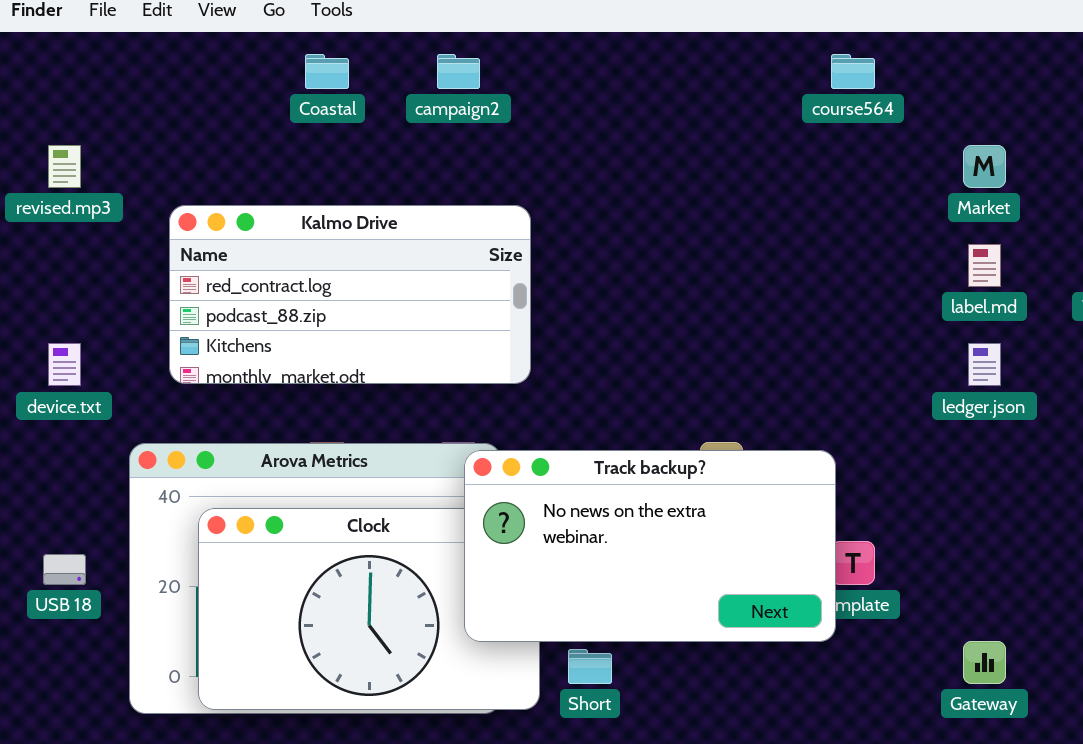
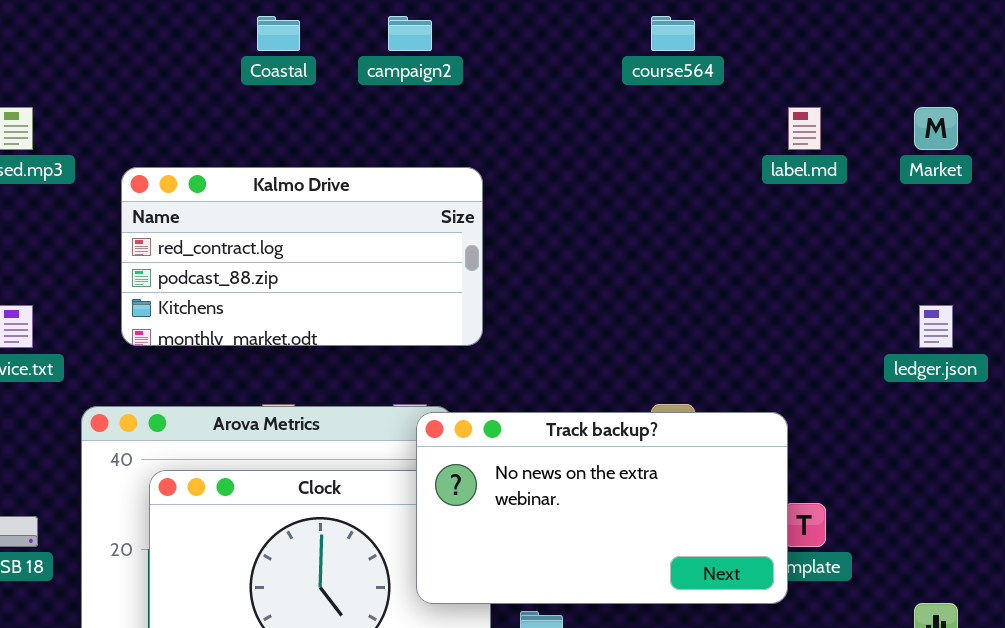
course564: [831,54,875,89] -> [651,16,695,51], moved
label.md: [968,244,1001,287] -> [788,107,821,150], moved

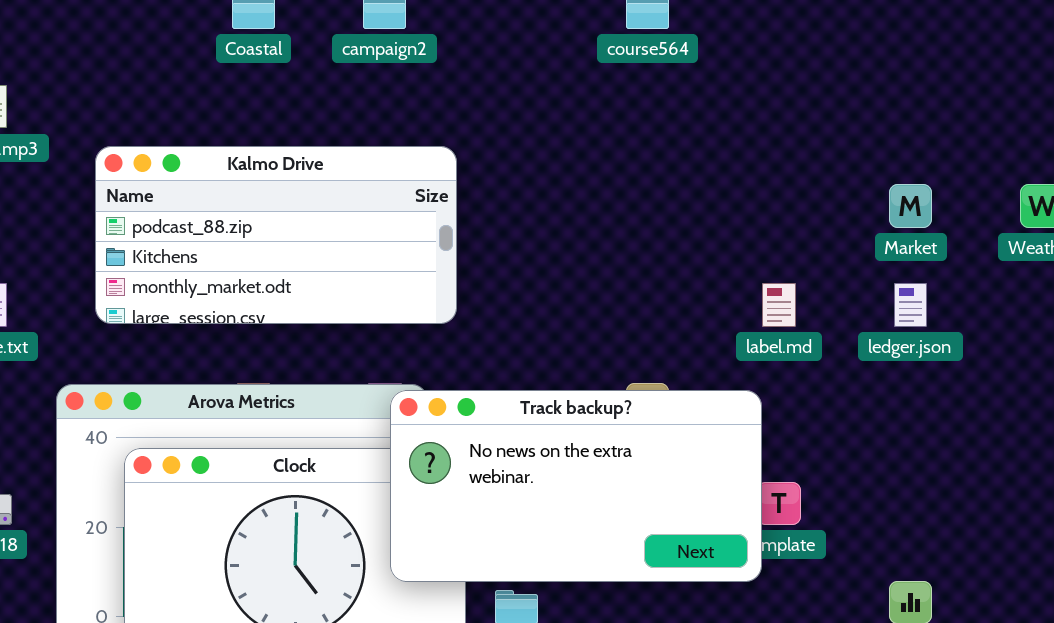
label.md: [788,107,821,150] -> [762,283,796,327], moved
Market: [914,107,958,150] -> [889,184,932,228], moved
Kalmo Drive: [121,167,483,346] -> [95,146,457,324], scrolled down 1 row

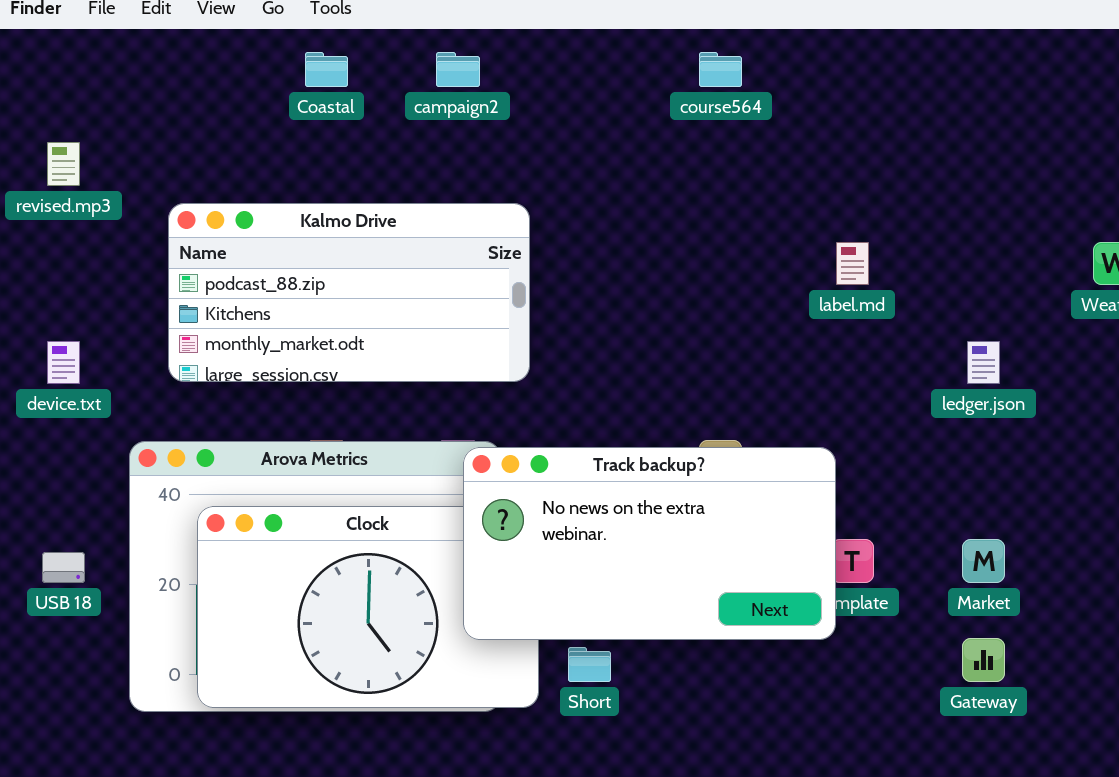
Market: [889,184,932,228] -> [962,539,1005,583], moved
label.md: [762,283,796,327] -> [836,242,869,285], moved

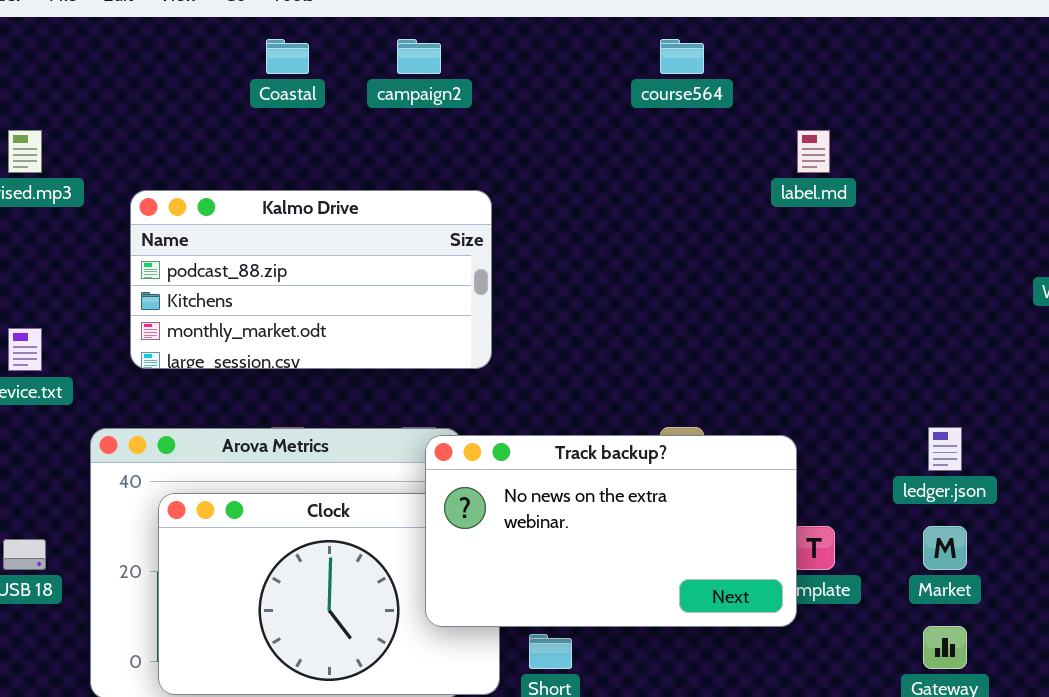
label.md: [836,242,869,285] -> [797,130,830,173], moved
ledger.json: [967,341,1000,384] -> [928,427,962,471], moved

